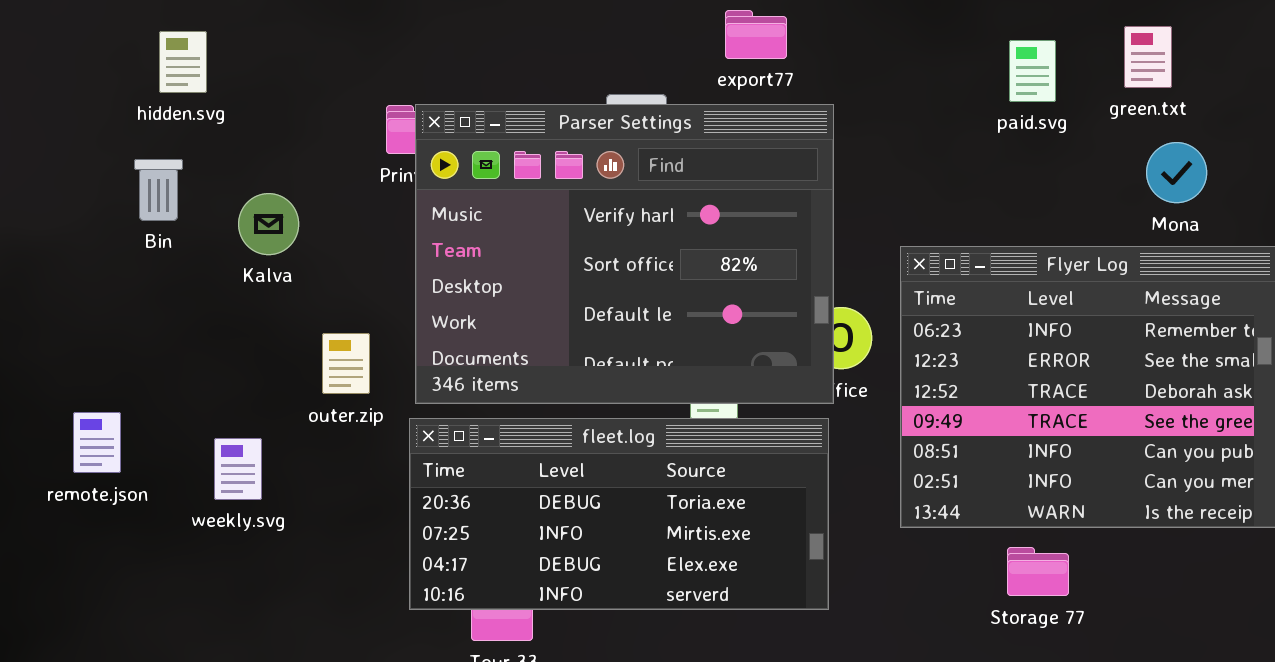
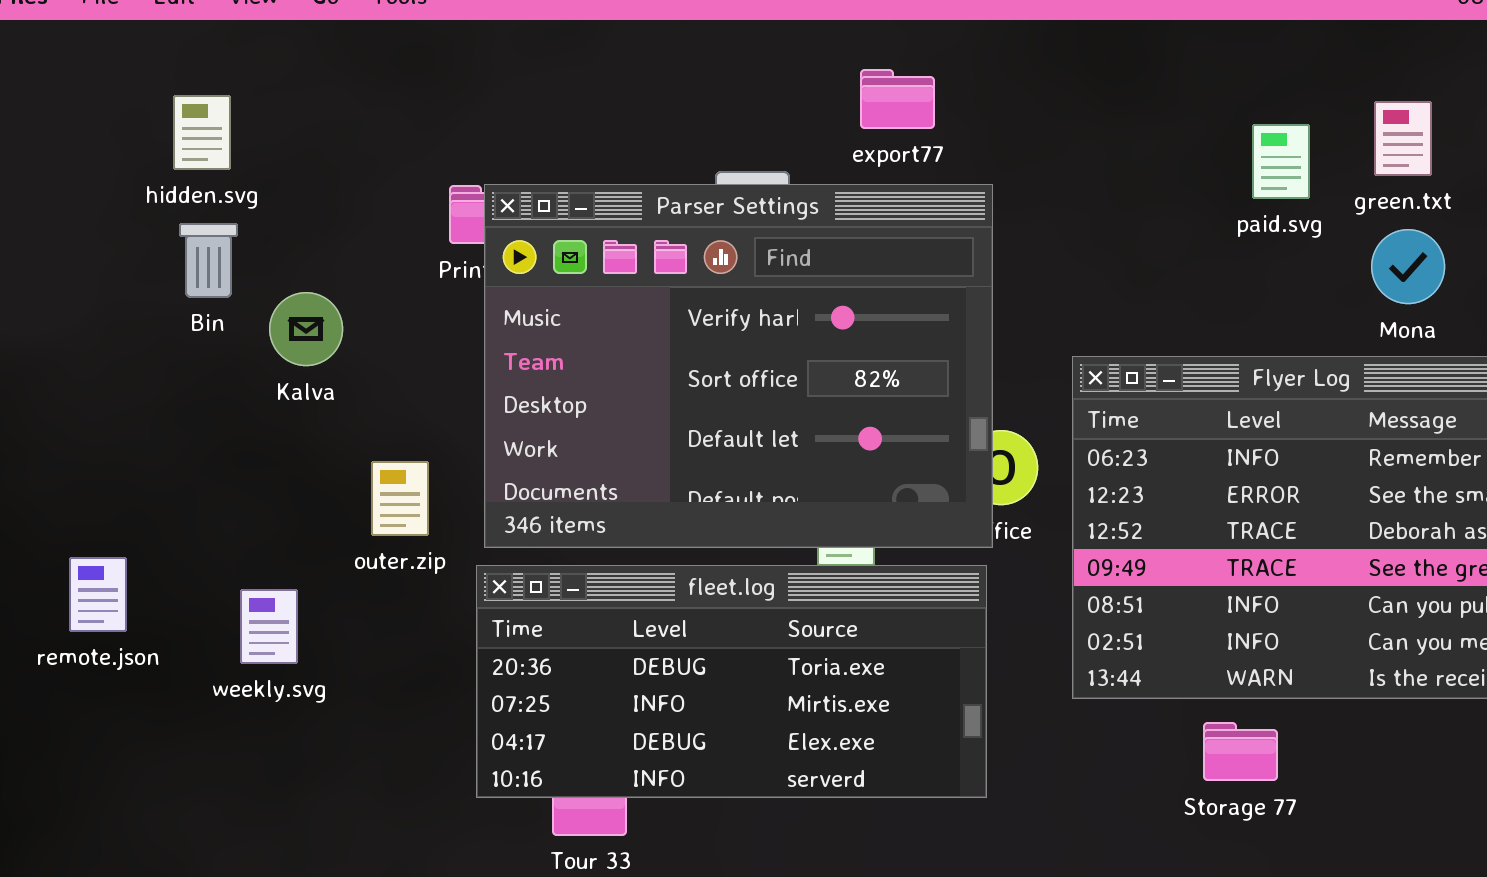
green.txt: [1124,26,1172,88] -> [1374,101,1432,176], moved
paid.svg: [1009,40,1056,102] -> [1252,124,1310,199], moved
Bin: [134,159,183,221] -> [179,223,238,298], moved

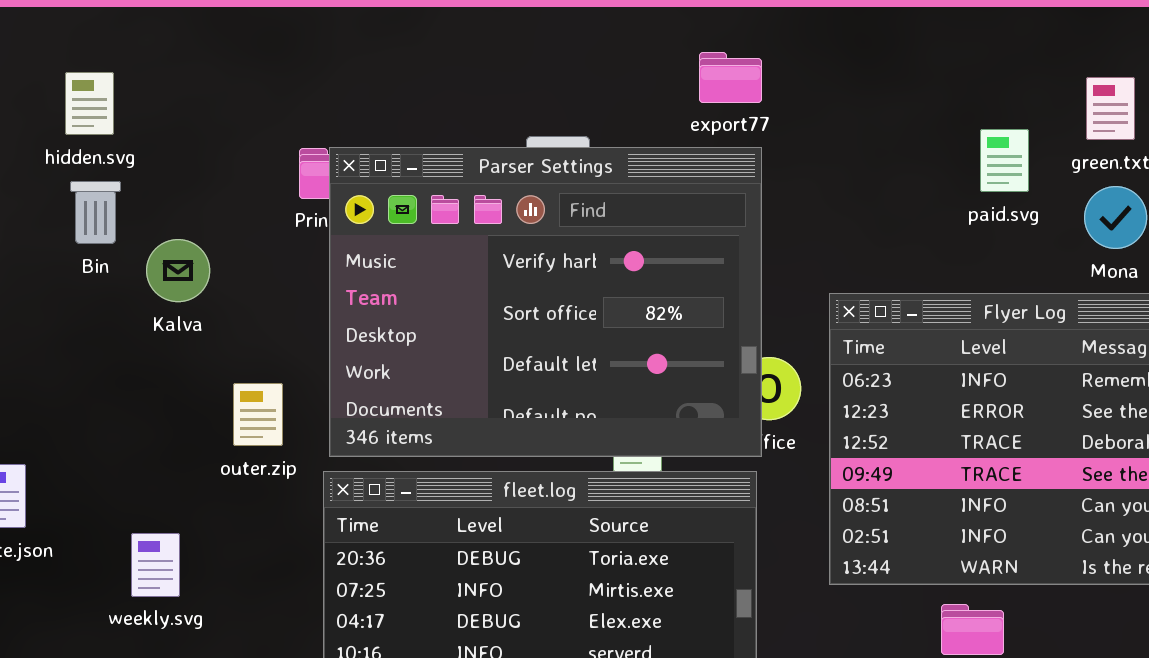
export77: [860,69,935,129] -> [699,52,762,103], moved
paid.svg: [1252,124,1310,199] -> [980,129,1029,192], moved
weekly.svg: [240,589,298,664] -> [131,533,180,597], moved

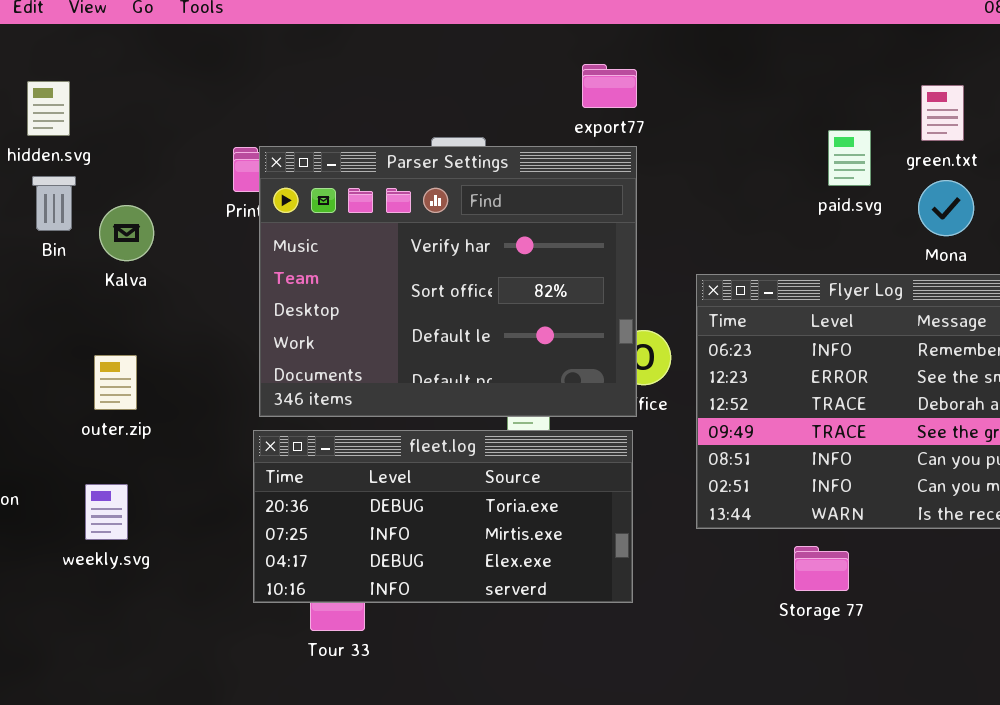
Kalva: [146,239,210,302] -> [99,205,154,261], moved
outer.zip: [233,383,283,446] -> [94,355,137,410], moved

